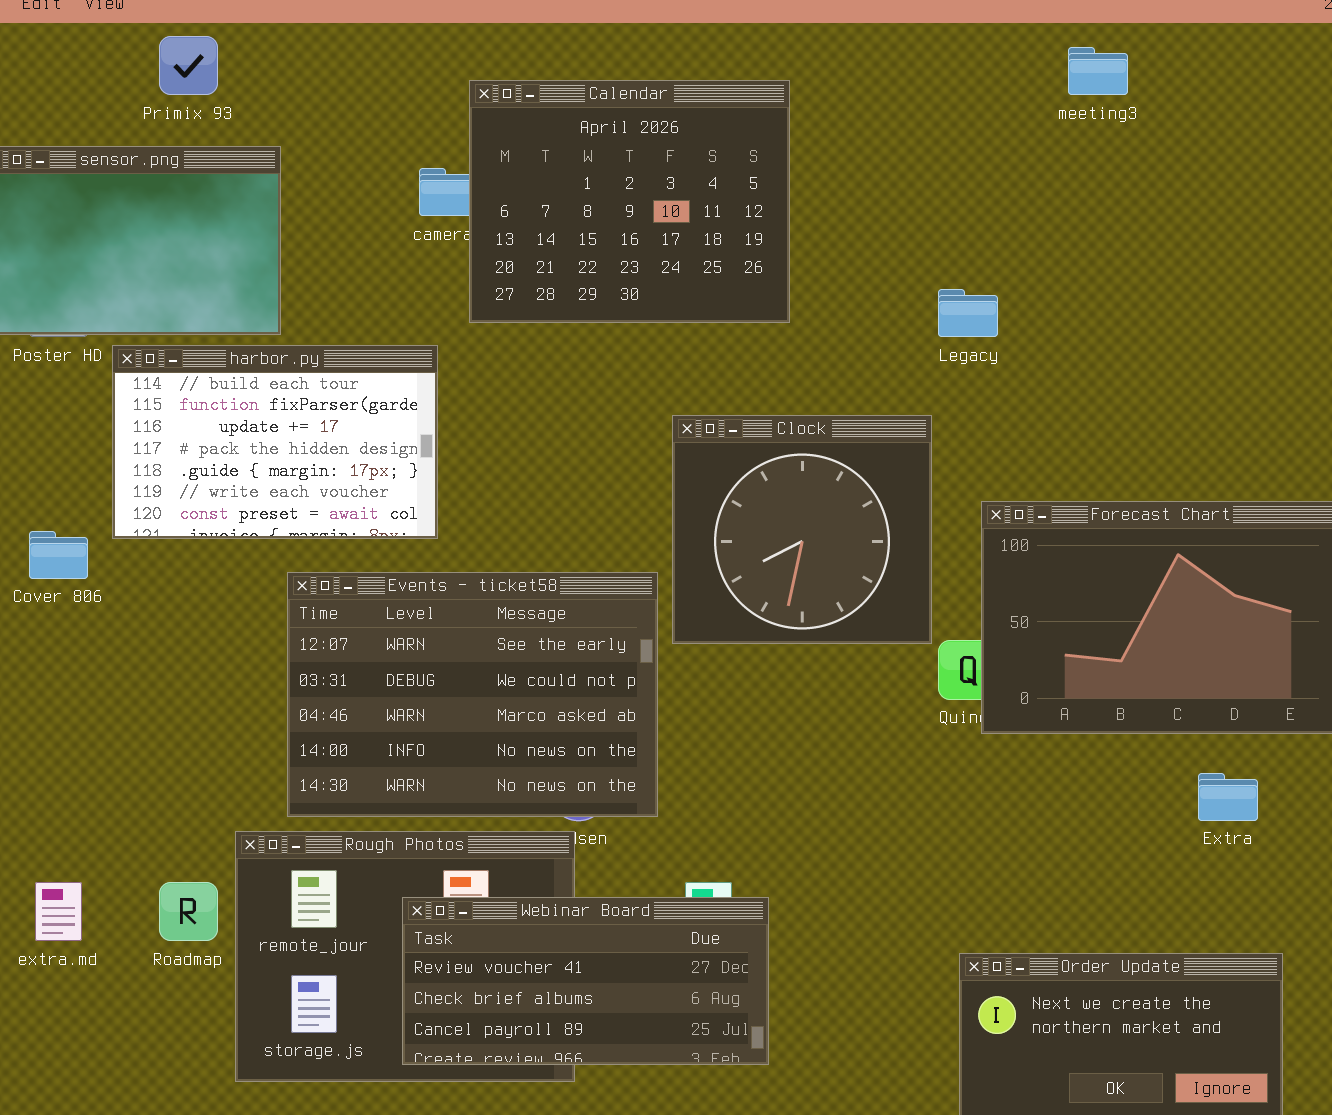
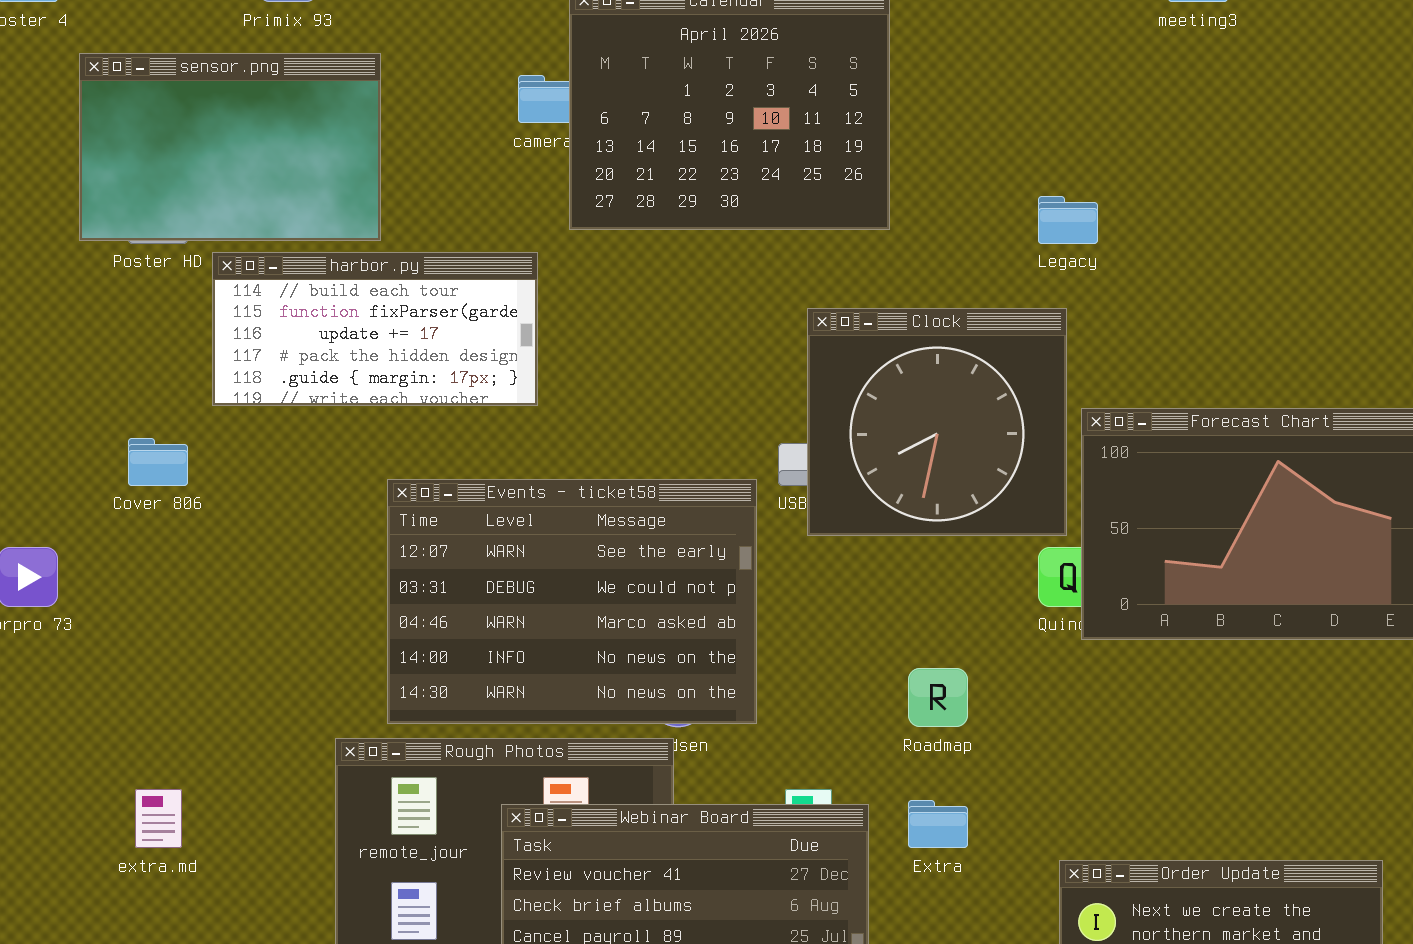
harbor.py: [112,345,438,539] -> [212,252,538,406], resized
Clock: [672,415,932,644] -> [807,308,1067,536], moved
Extra: [1198,773,1258,821] -> [908,800,968,848], moved
Roadmap: [159,882,218,941] -> [908,668,968,727], moved

